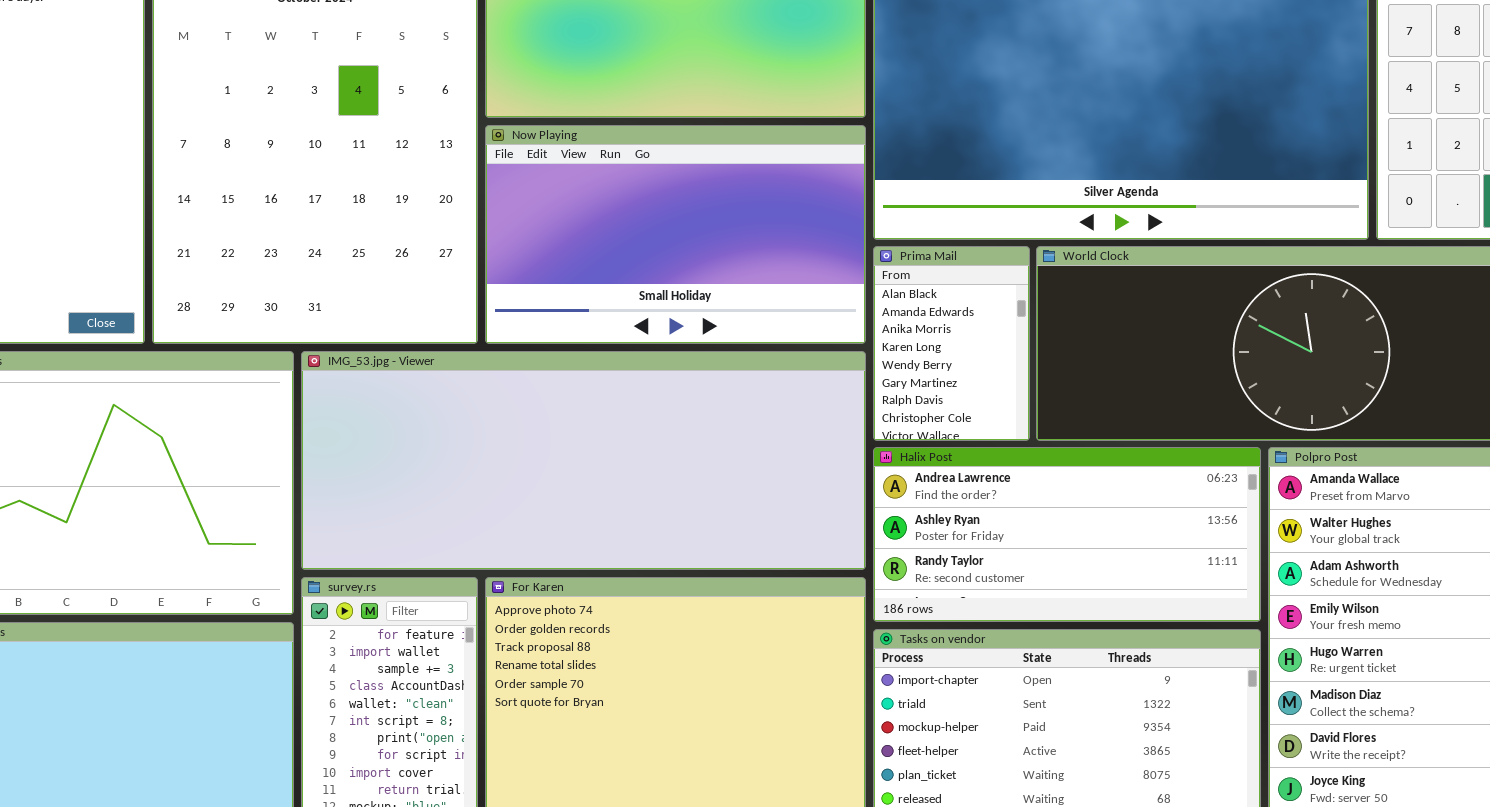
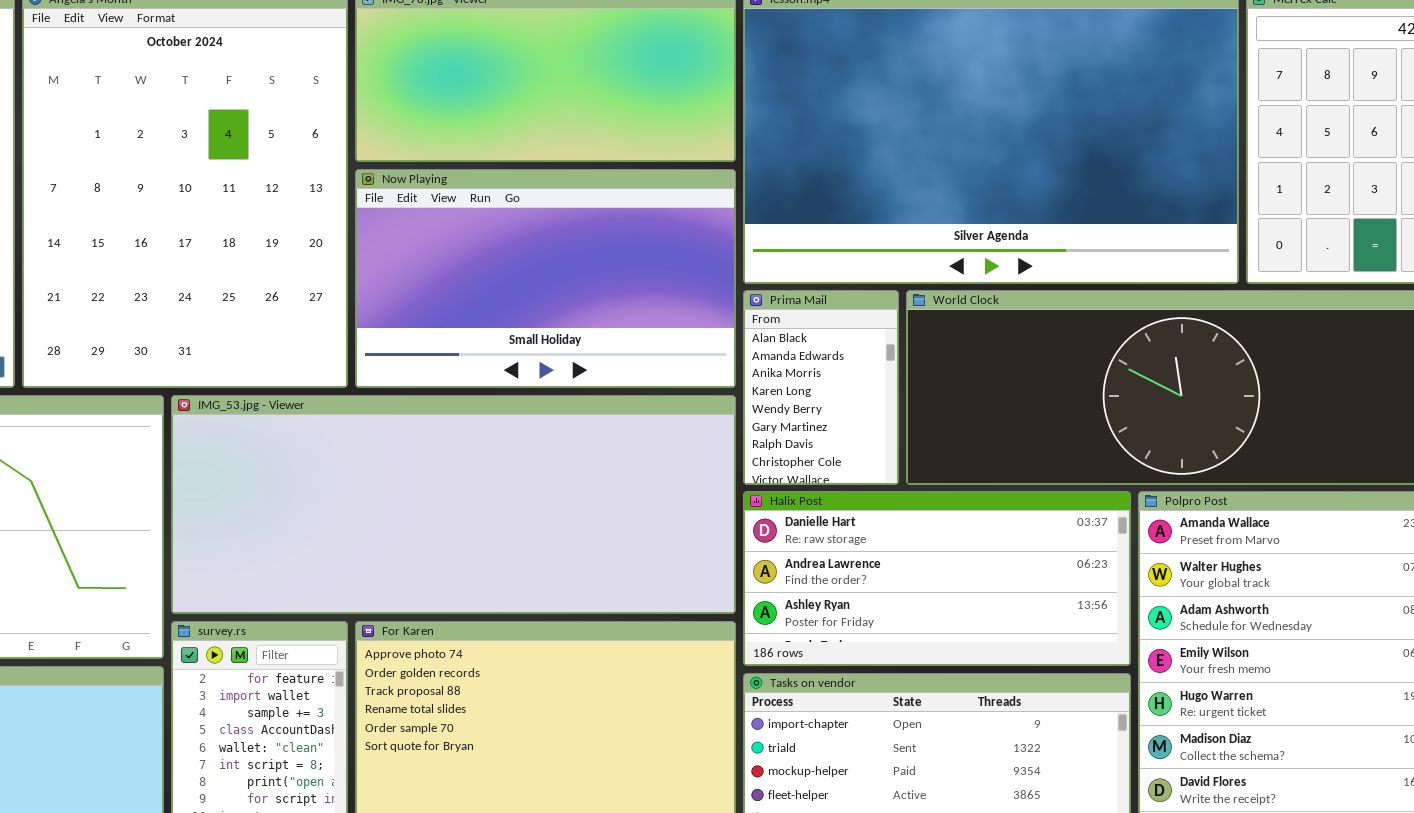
Halix Post: [873,447,1261,622] -> [743,491,1131,666], scrolled up 1 row

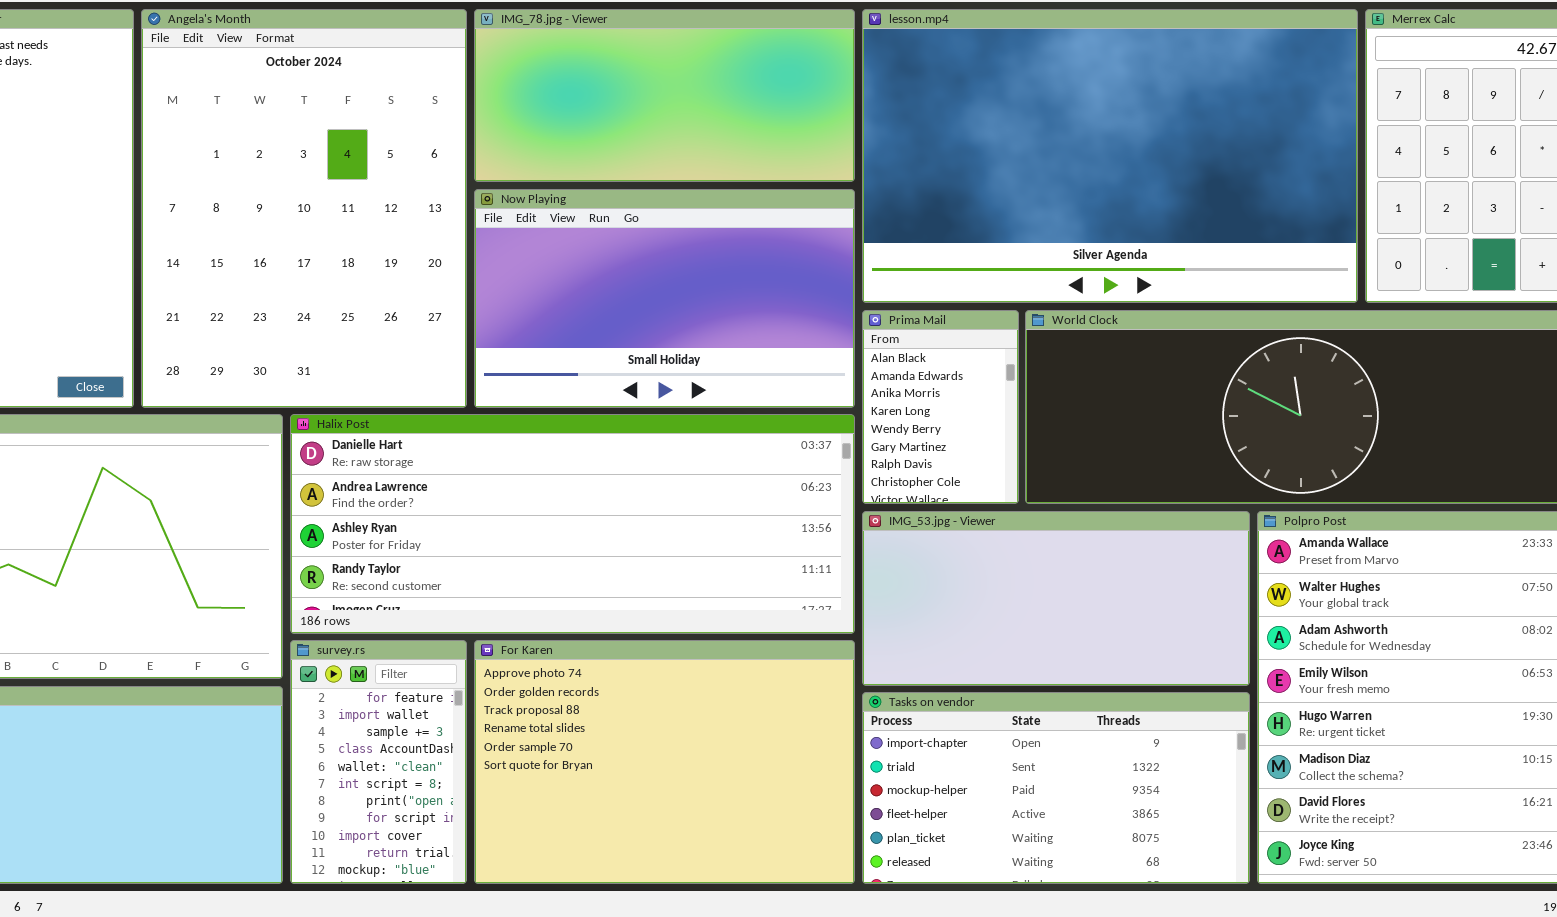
IMG_53.jpg - Viewer: [171,395,736,614] -> [862,511,1250,686], moved, resized
Halix Post: [743,491,1131,666] -> [290,414,855,634], moved, resized

